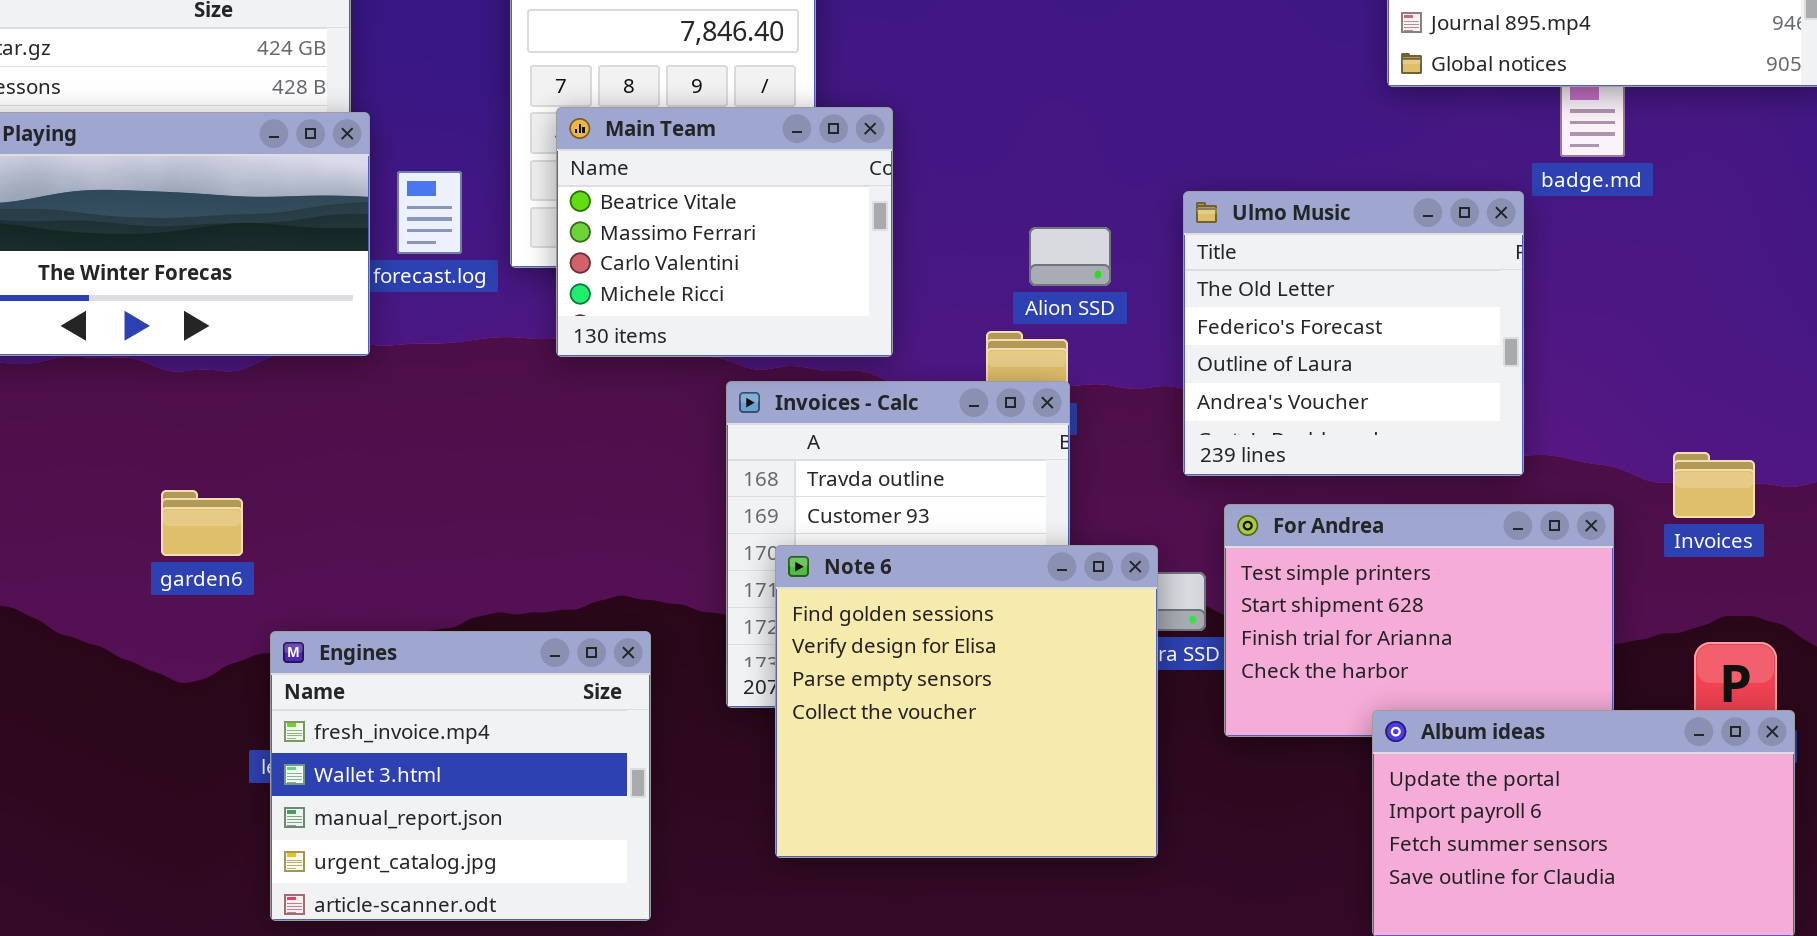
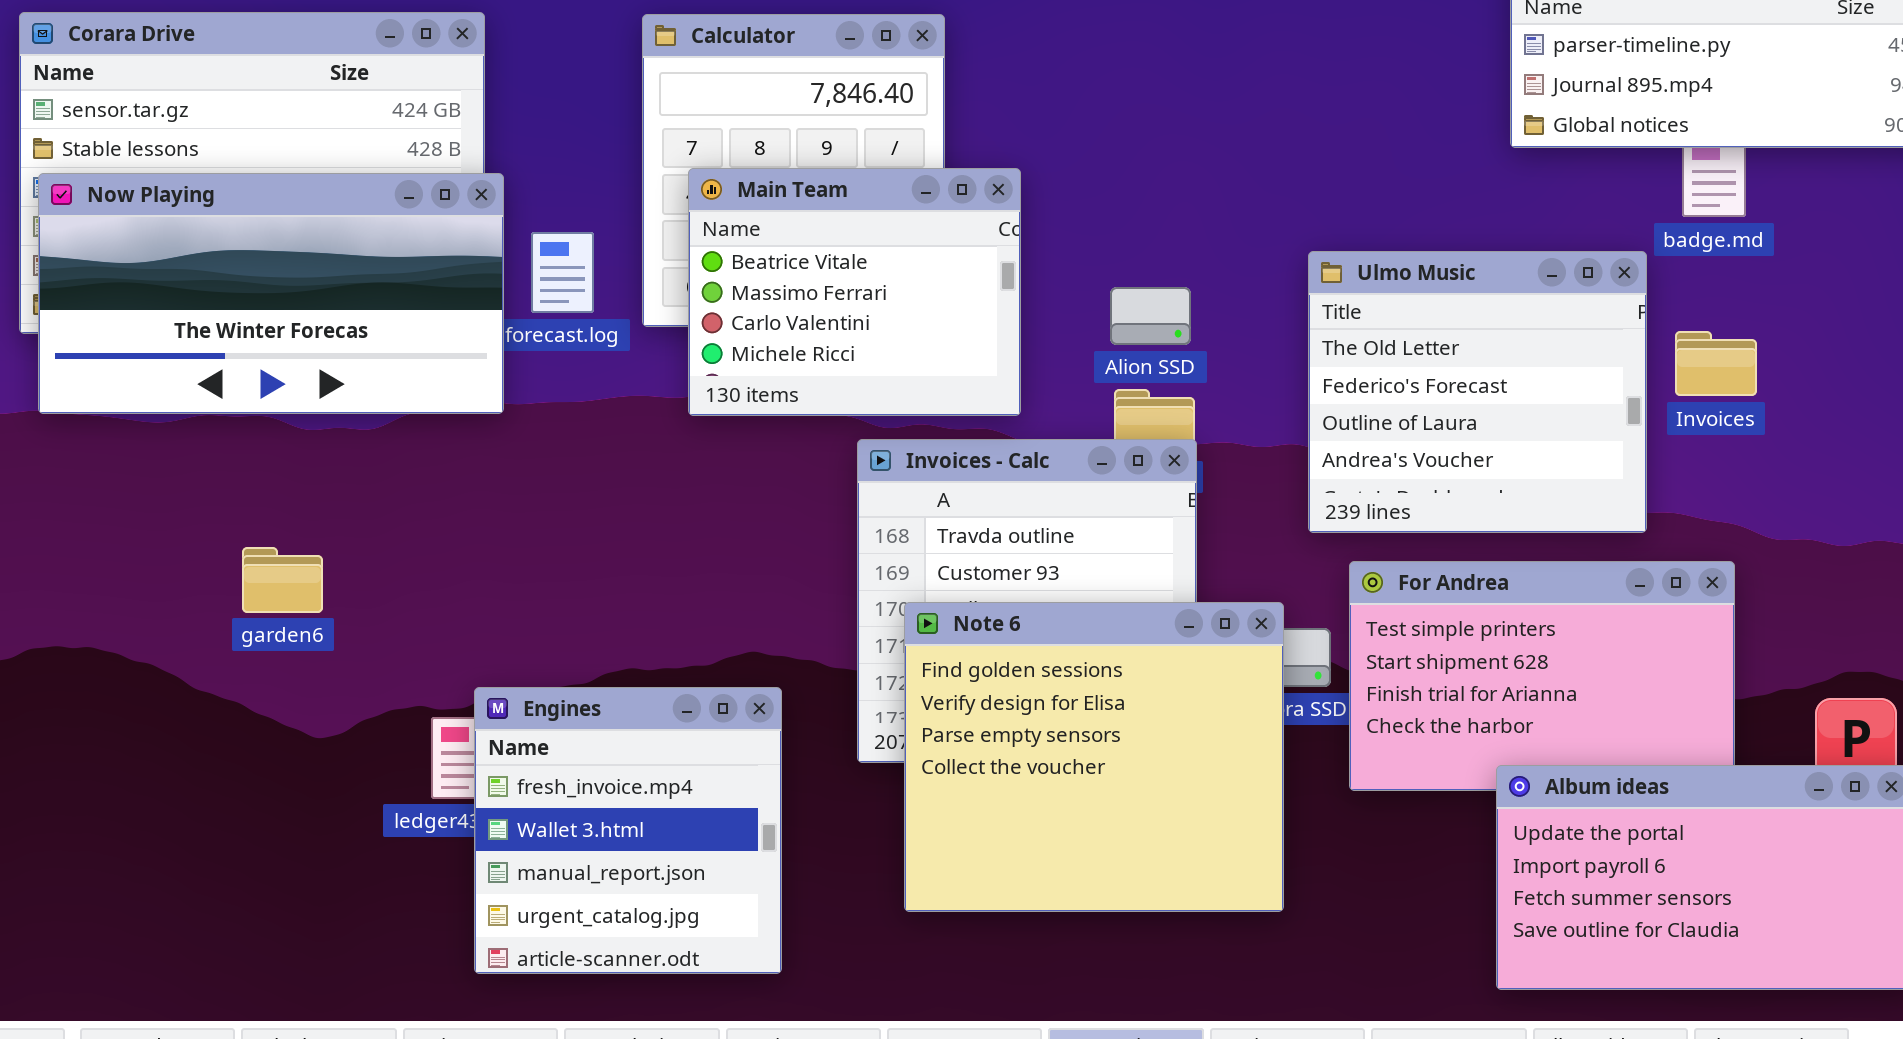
Alion SSD: [1029,227,1111,286] -> [1110,287,1191,345], moved
Invoices: [1673,452,1755,518] -> [1675,331,1757,396], moved
garden6: [161,490,243,556] -> [242,547,323,613], moved
Engines: [270,631,651,921] -> [474,687,782,974], resized

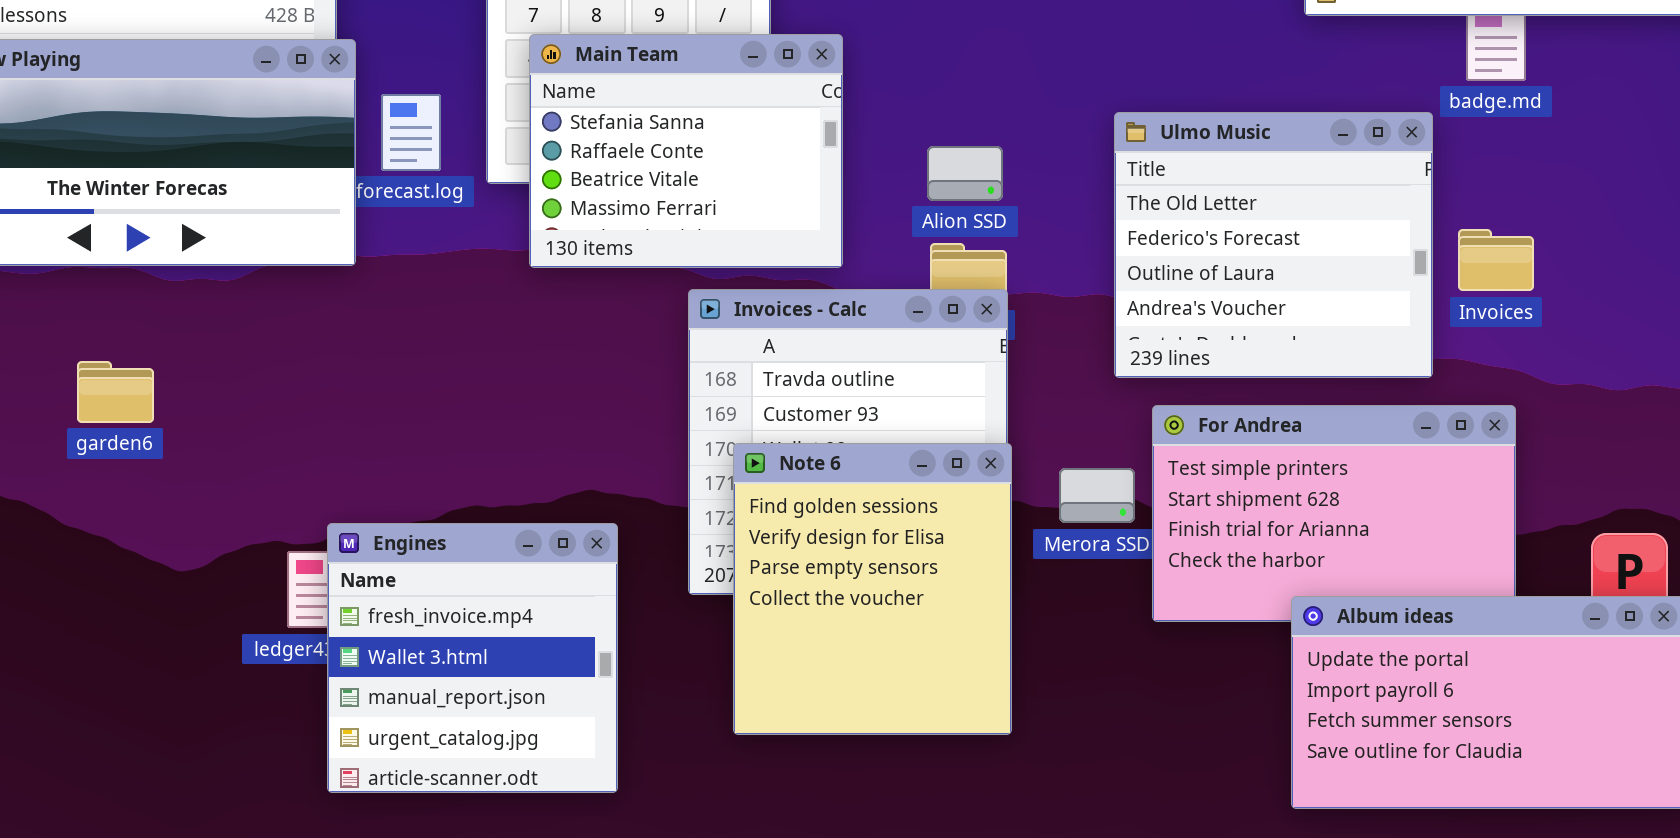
Main Team: [688,168,1021,416] -> [529,34,843,268], scrolled up 2 rows
Invoices: [1675,331,1757,396] -> [1458,229,1534,291], moved
garden6: [242,547,323,613] -> [77,361,154,423], moved
Note 6: [904,602,1284,912] -> [733,443,1012,735], resized

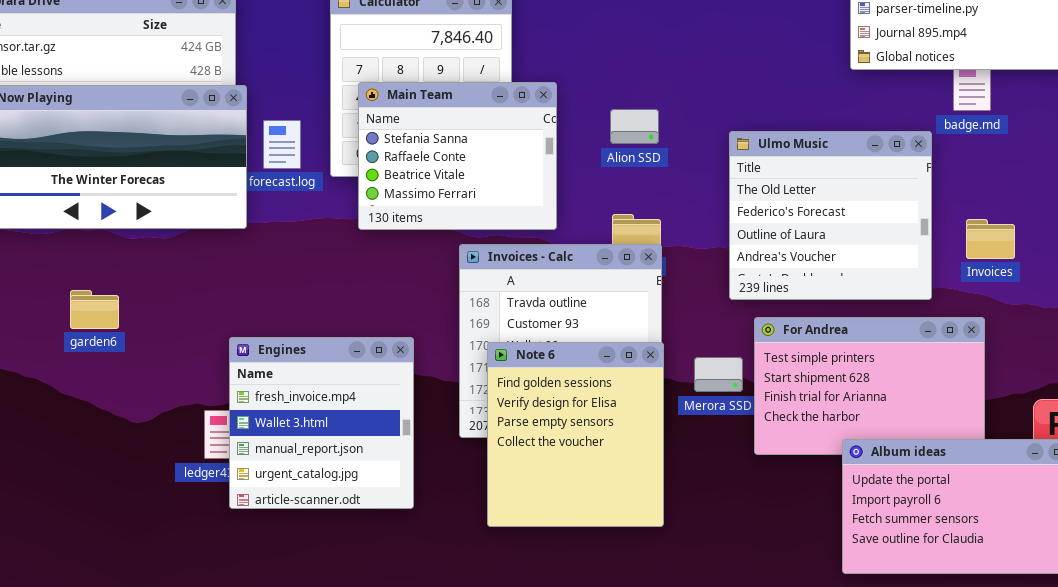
Alion SSD: [927,146,1003,201] -> [610,109,659,144], moved
Invoices: [1458,229,1534,291] -> [966,219,1015,259], moved
Engines: [327,523,618,793] -> [229,337,414,509], moved

